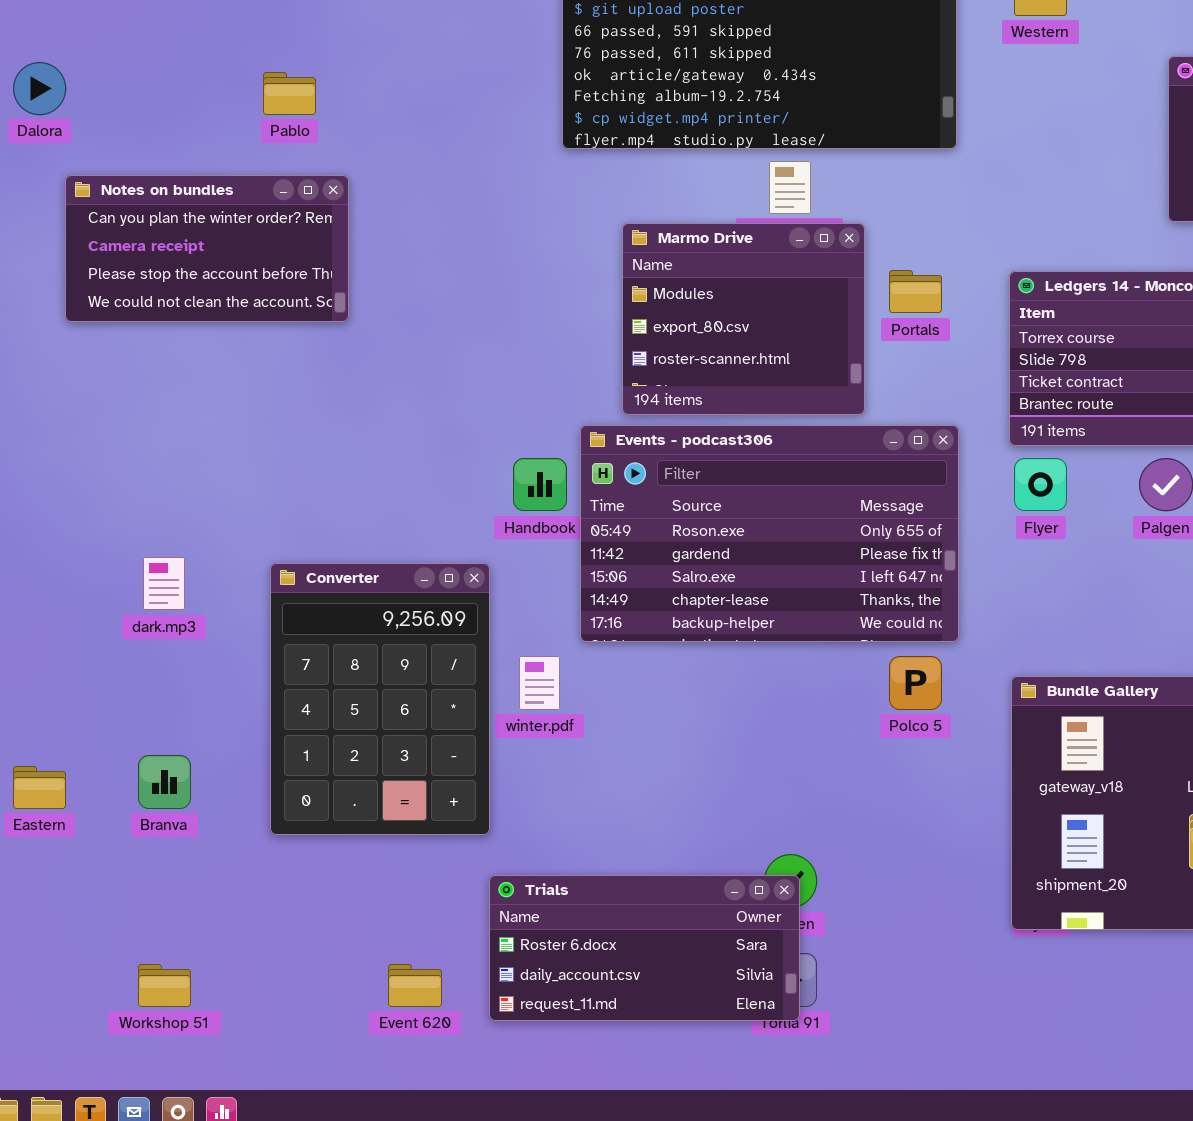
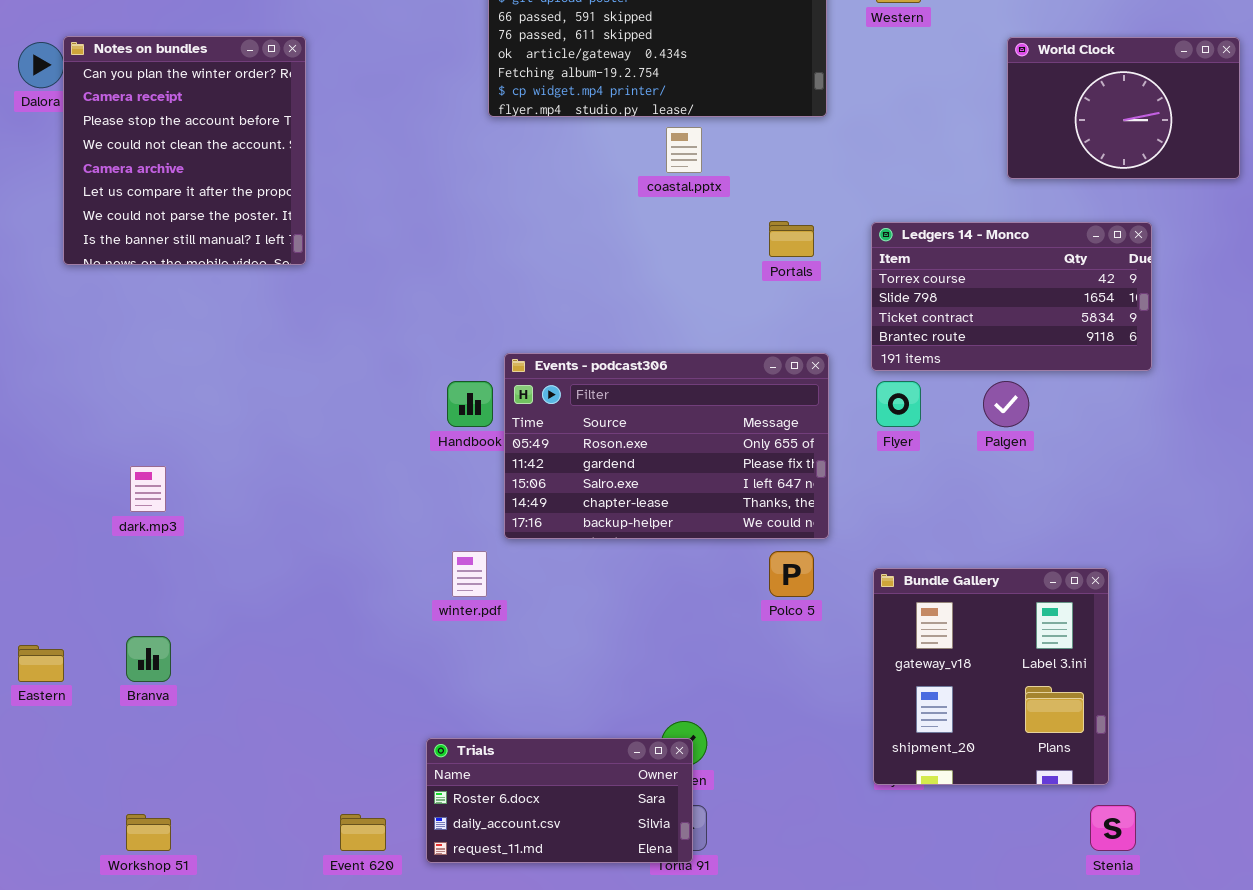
Notes on bundles: [65,175,349,322] -> [63,36,306,265], resized
Marmo Drive: [622,223,865,415] -> none, closed
Converter: [270,563,490,835] -> none, closed

